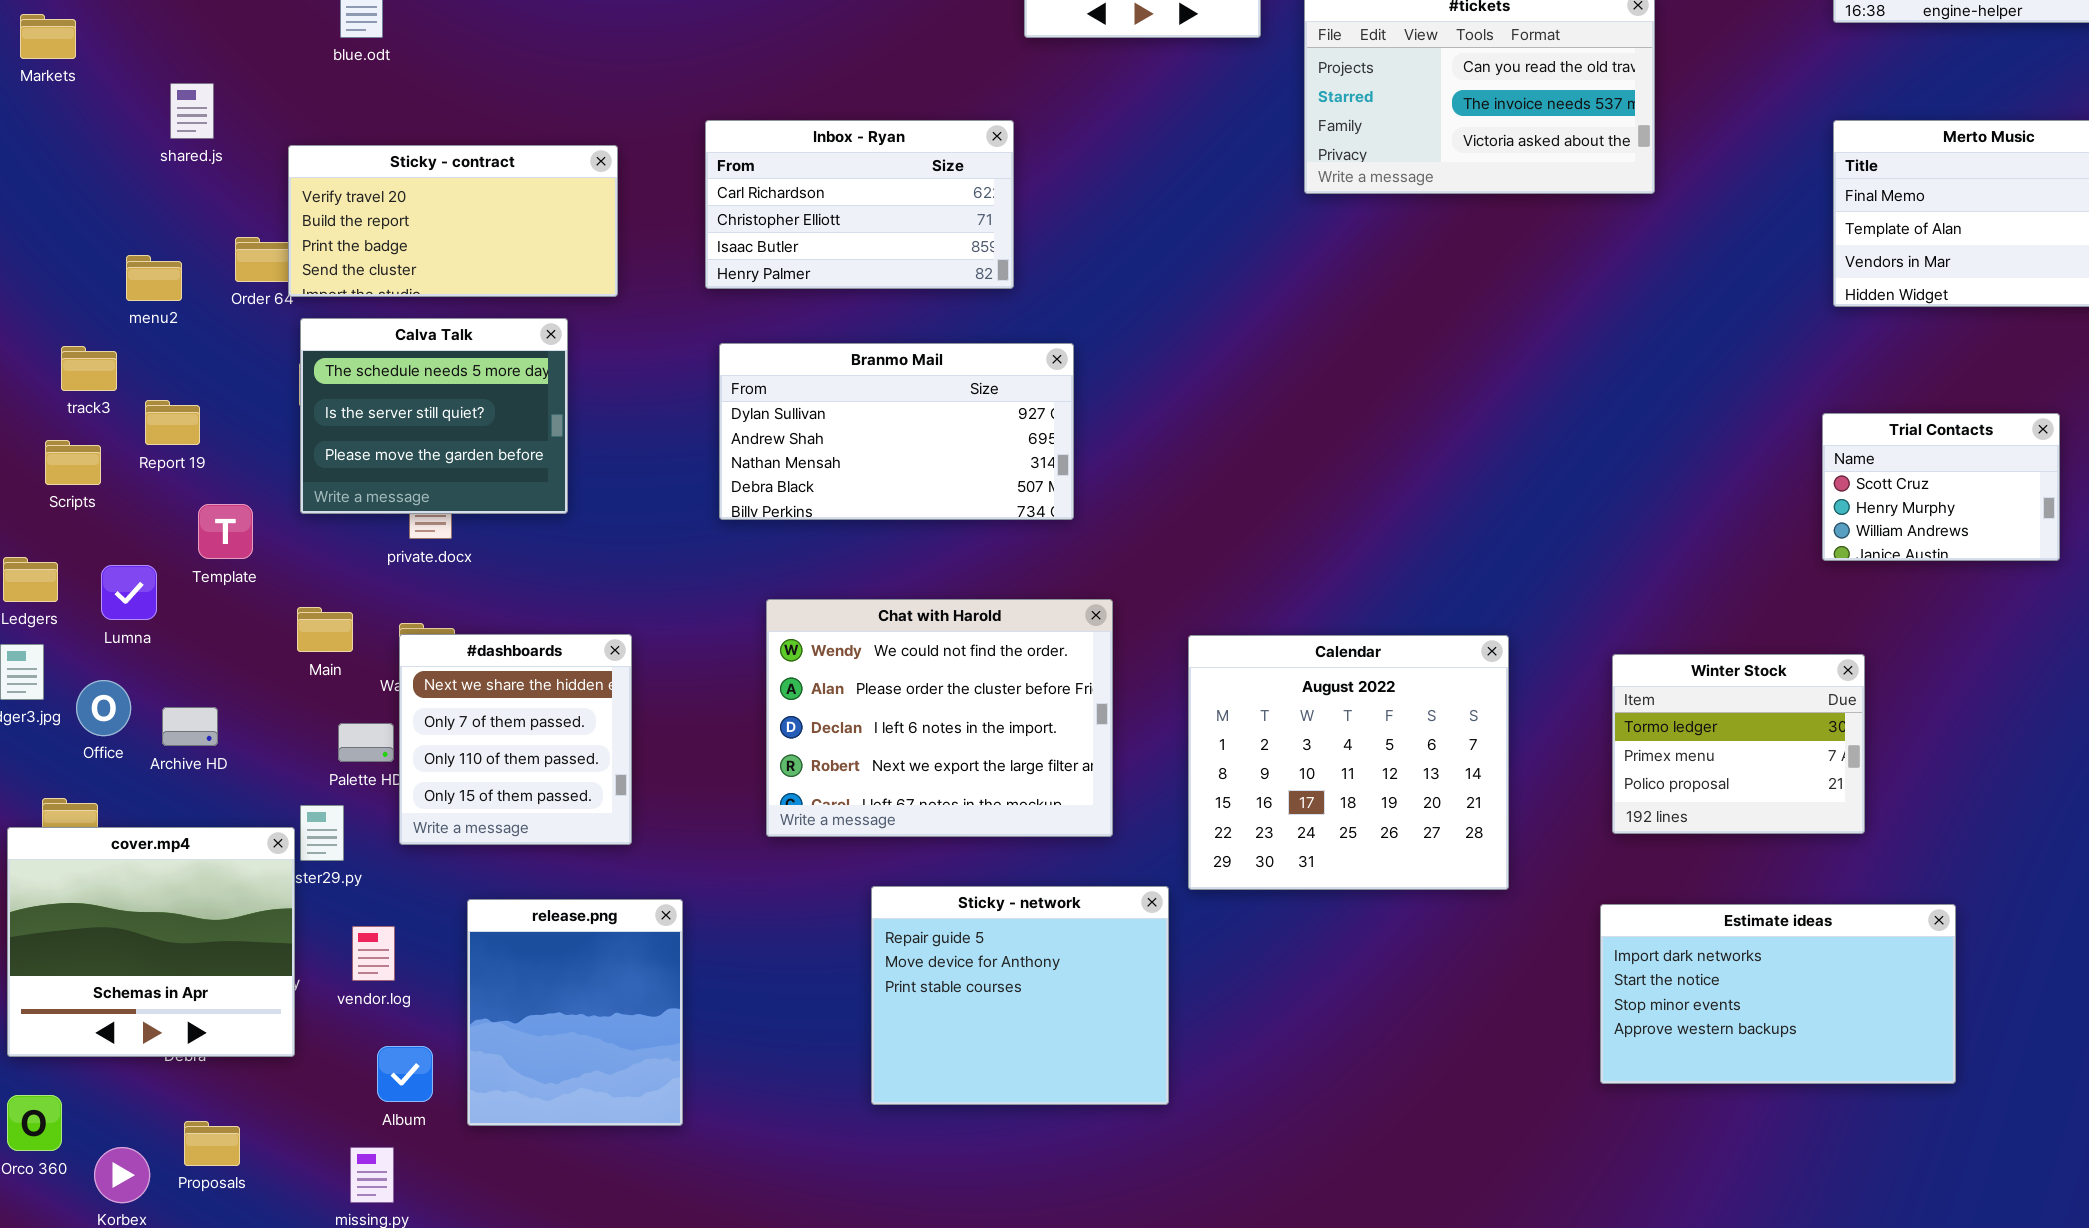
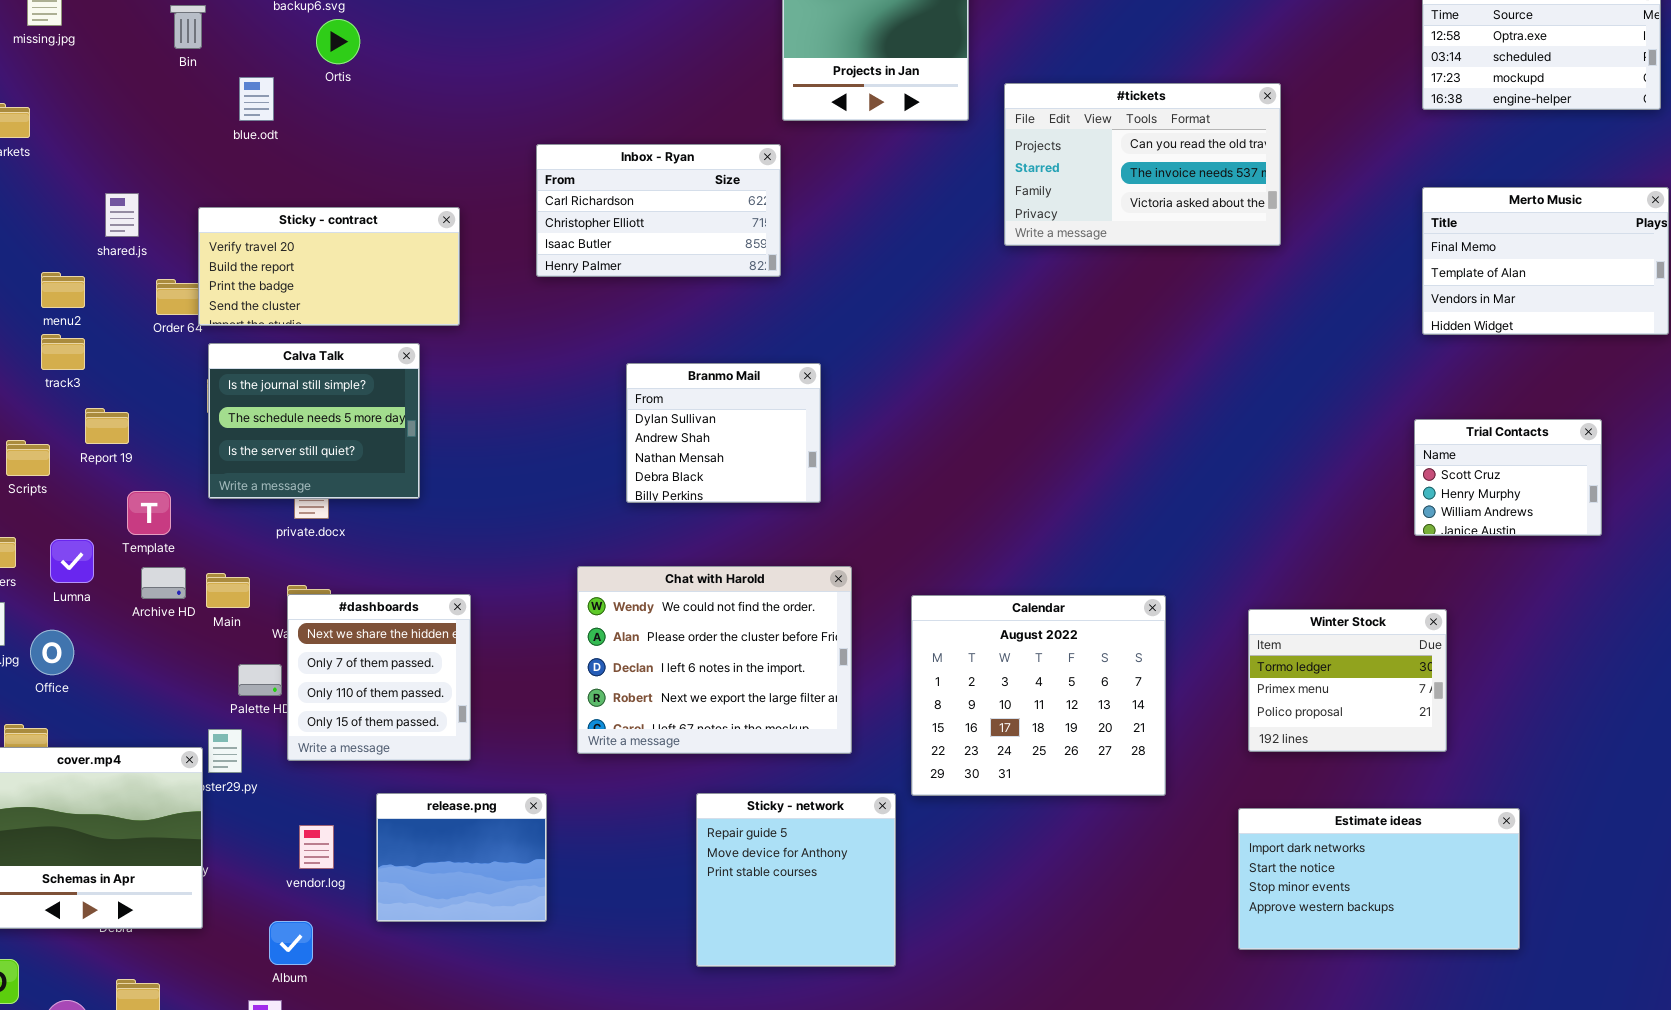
shared.js: [170,83,214,139] -> [105,193,139,237], moved
Inbox - Ryan: [705,120,1014,289] -> [536,144,781,277], moved
menu2: [126,255,182,301] -> [41,272,85,308], moved
Calva Talk: [300,318,568,514] -> [208,343,420,499], scrolled up 1 row
Branmo Mail: [719,343,1074,520] -> [626,363,821,503], resized
track3: [61,346,117,391] -> [41,334,85,370], moved
Archive HD: [162,707,218,746] -> [141,567,186,599], moved
Sticky - network: [871,886,1169,1105] -> [696,793,896,967], resized
release.png: [467,899,683,1126] -> [376,793,547,922], moved, resized
vendor.log: [352,926,395,981] -> [299,825,334,869], moved

